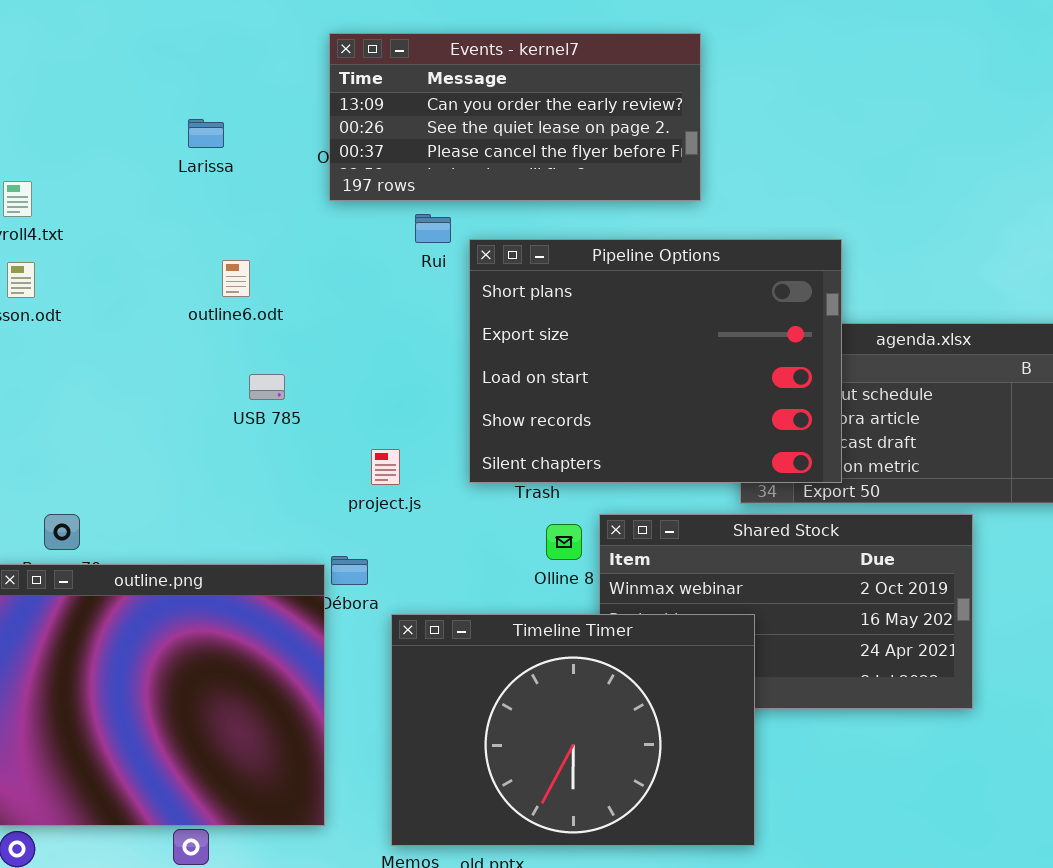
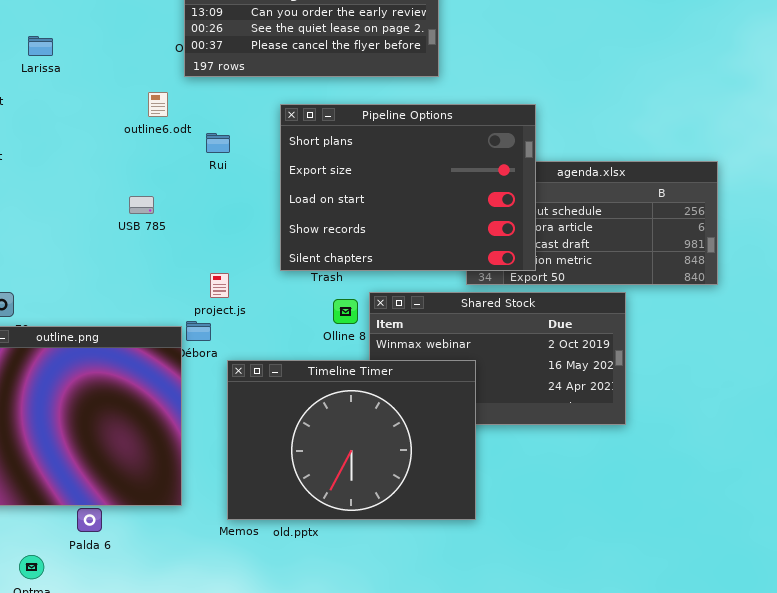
Larissa: [188,119,224,148] -> [28,36,53,56], moved
Rui: [415,214,451,243] -> [206,133,230,153], moved
outline6.odt: [222,260,250,297] -> [148,92,168,117], moved
project.js: [371,449,400,485] -> [210,273,229,298], moved

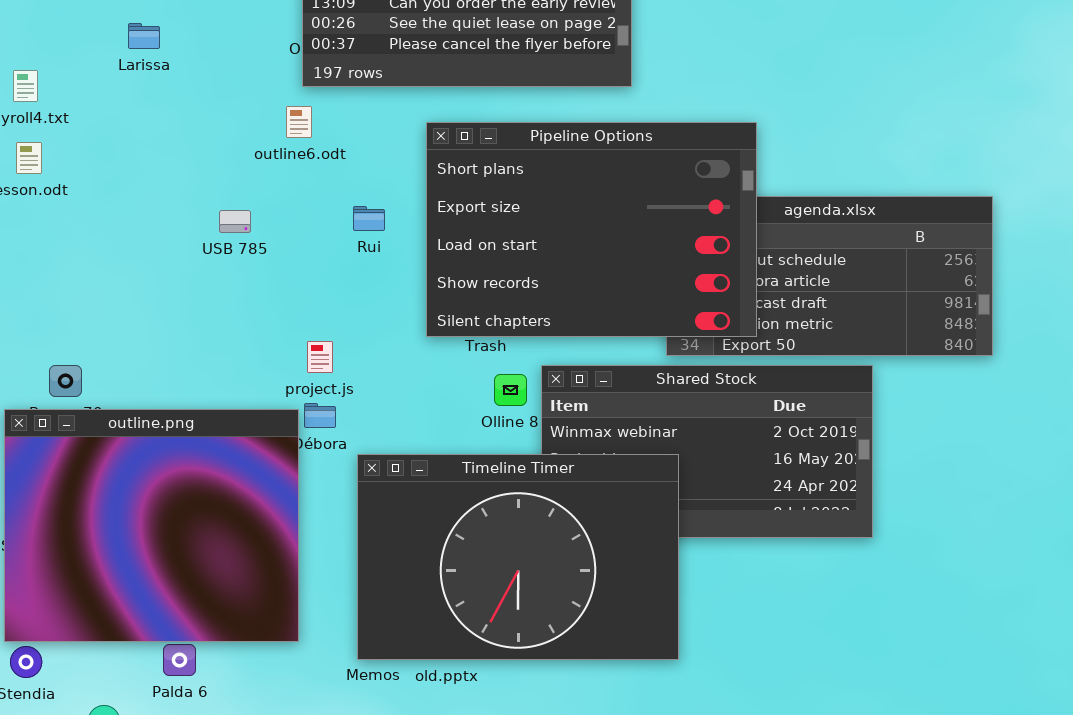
Larissa: [28,36,53,56] -> [128,23,160,49], moved
outline6.odt: [148,92,168,117] -> [286,106,312,138], moved
Rui: [206,133,230,153] -> [353,206,385,231], moved
USB 785: [129,196,154,214] -> [219,210,251,233], moved
project.js: [210,273,229,298] -> [307,341,333,373], moved

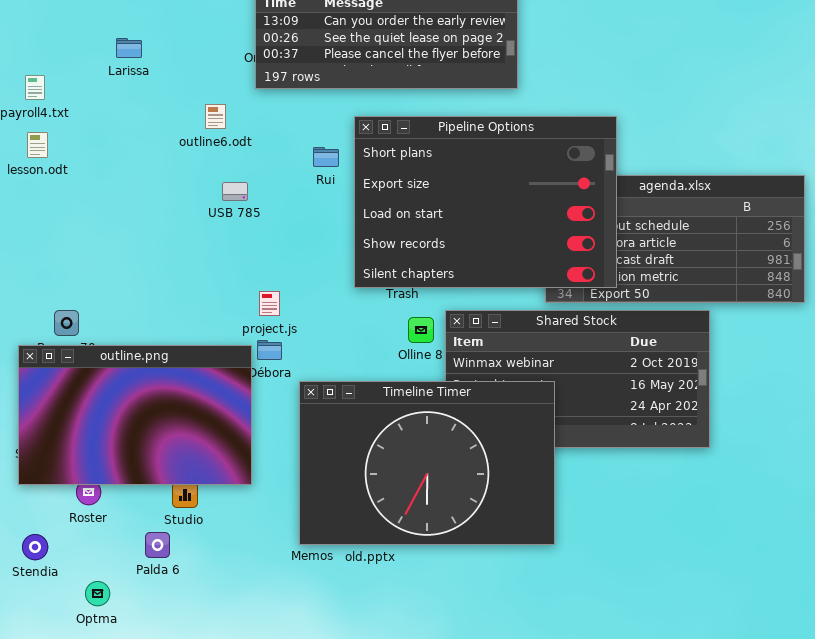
outline6.odt: [286,106,312,138] -> [205,104,226,129], moved
Rui: [353,206,385,231] -> [313,147,339,167], moved
USB 785: [219,210,251,233] -> [222,182,248,201], moved
outline.png: [4,409,299,642] -> [18,345,252,485], resized

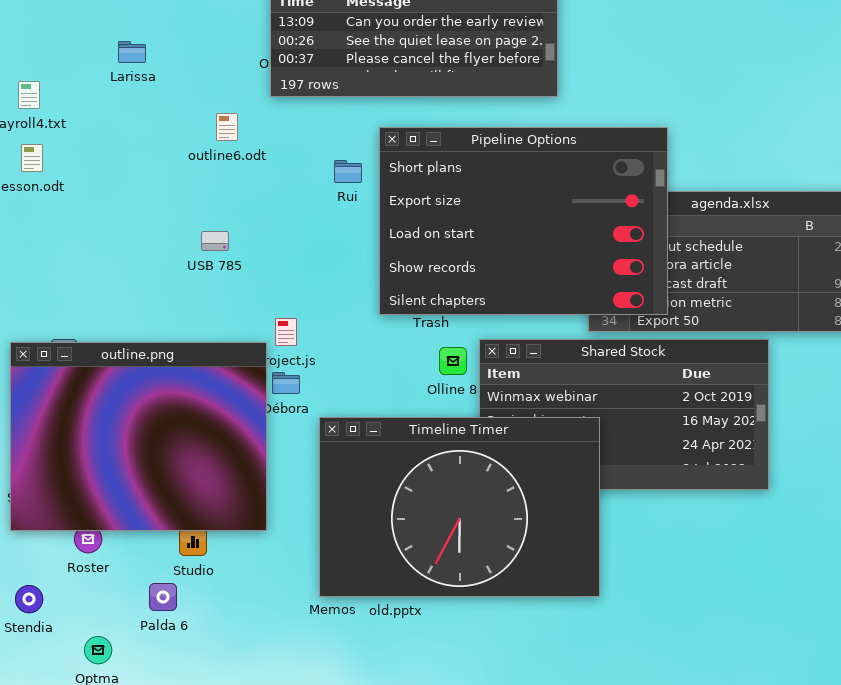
USB 785: [222,182,248,201] -> [201,231,229,251], moved
outline.png: [18,345,252,485] -> [10,342,267,531], resized

